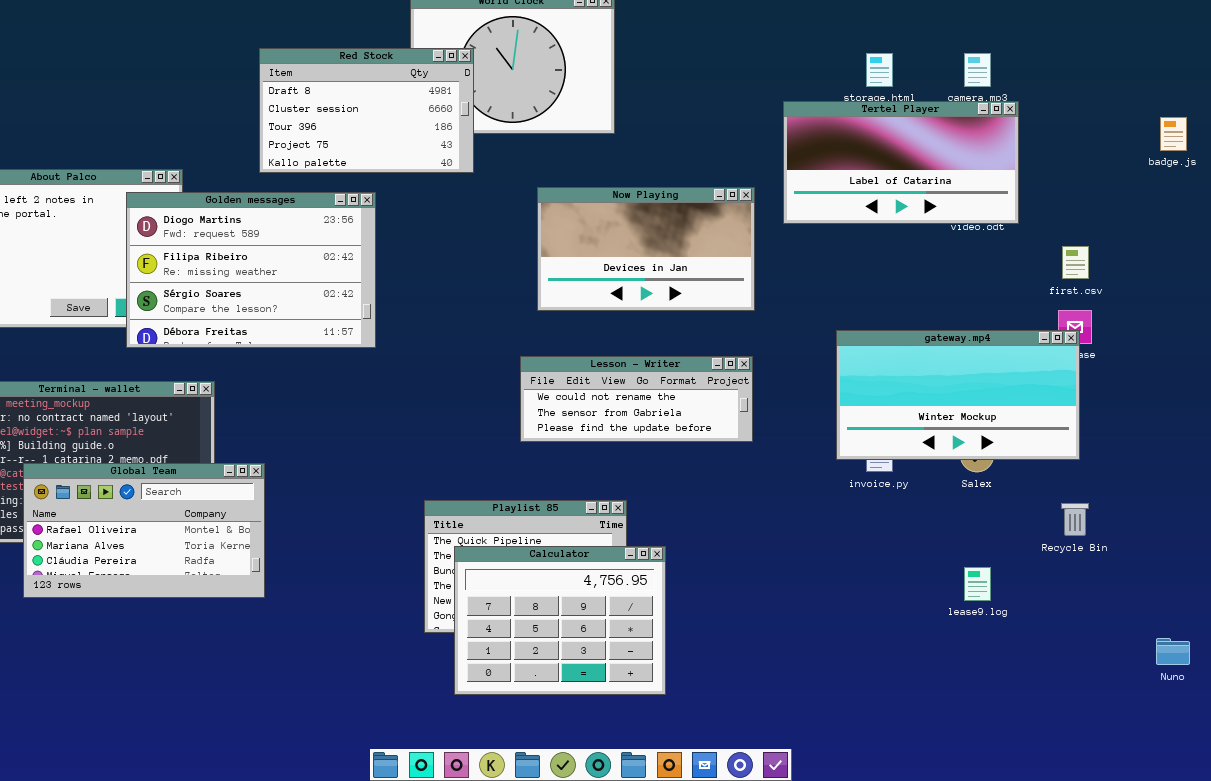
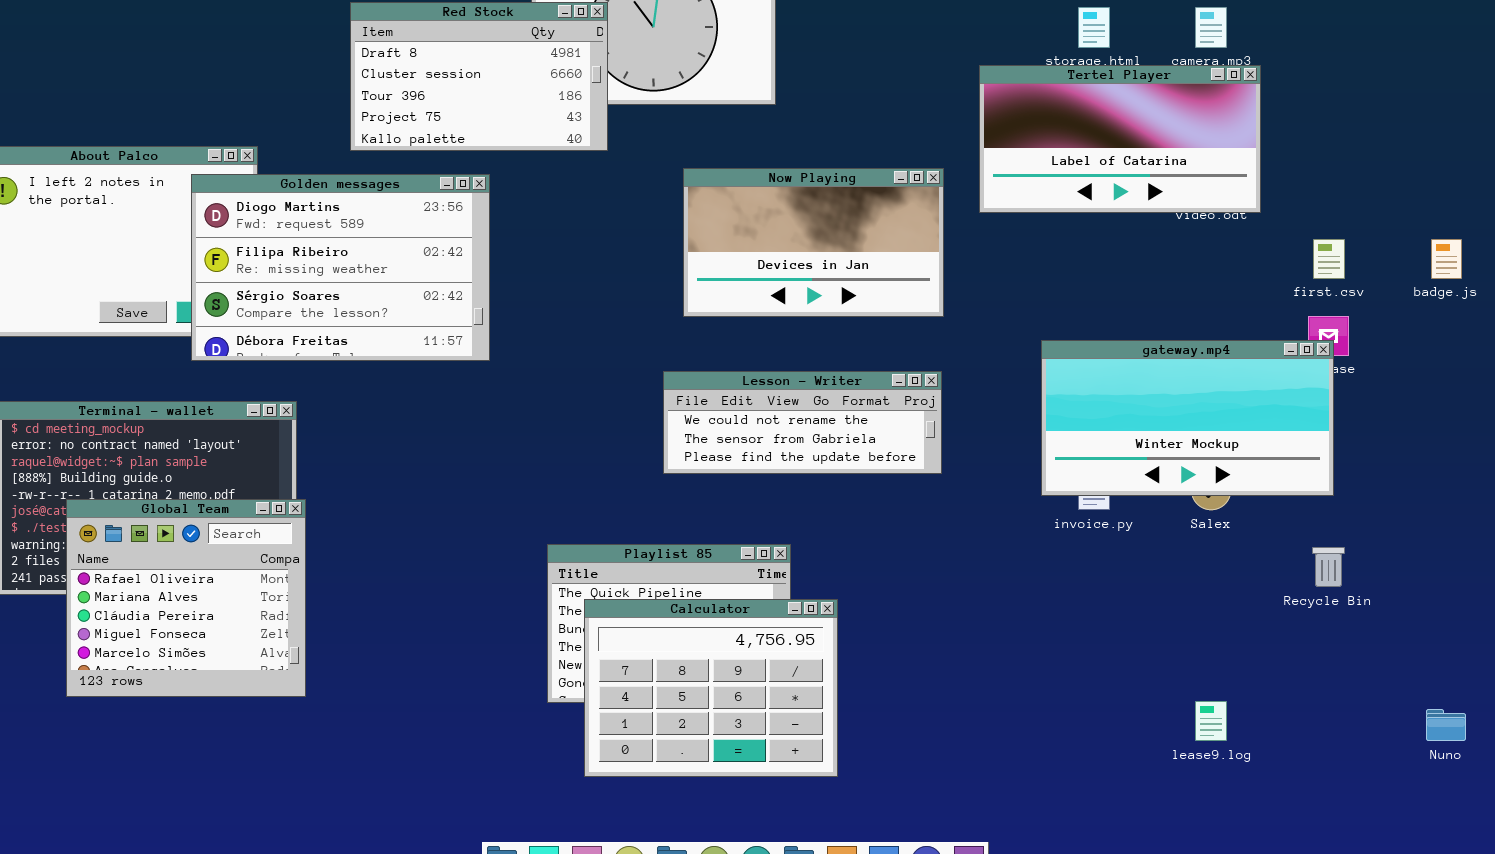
badge.js: [1160,117,1187,151] -> [1431,239,1462,279], moved
Global Team: [23,463,265,598] -> [66,499,306,697], resized
lease9.log: [964,567,991,601] -> [1195,701,1227,741], moved

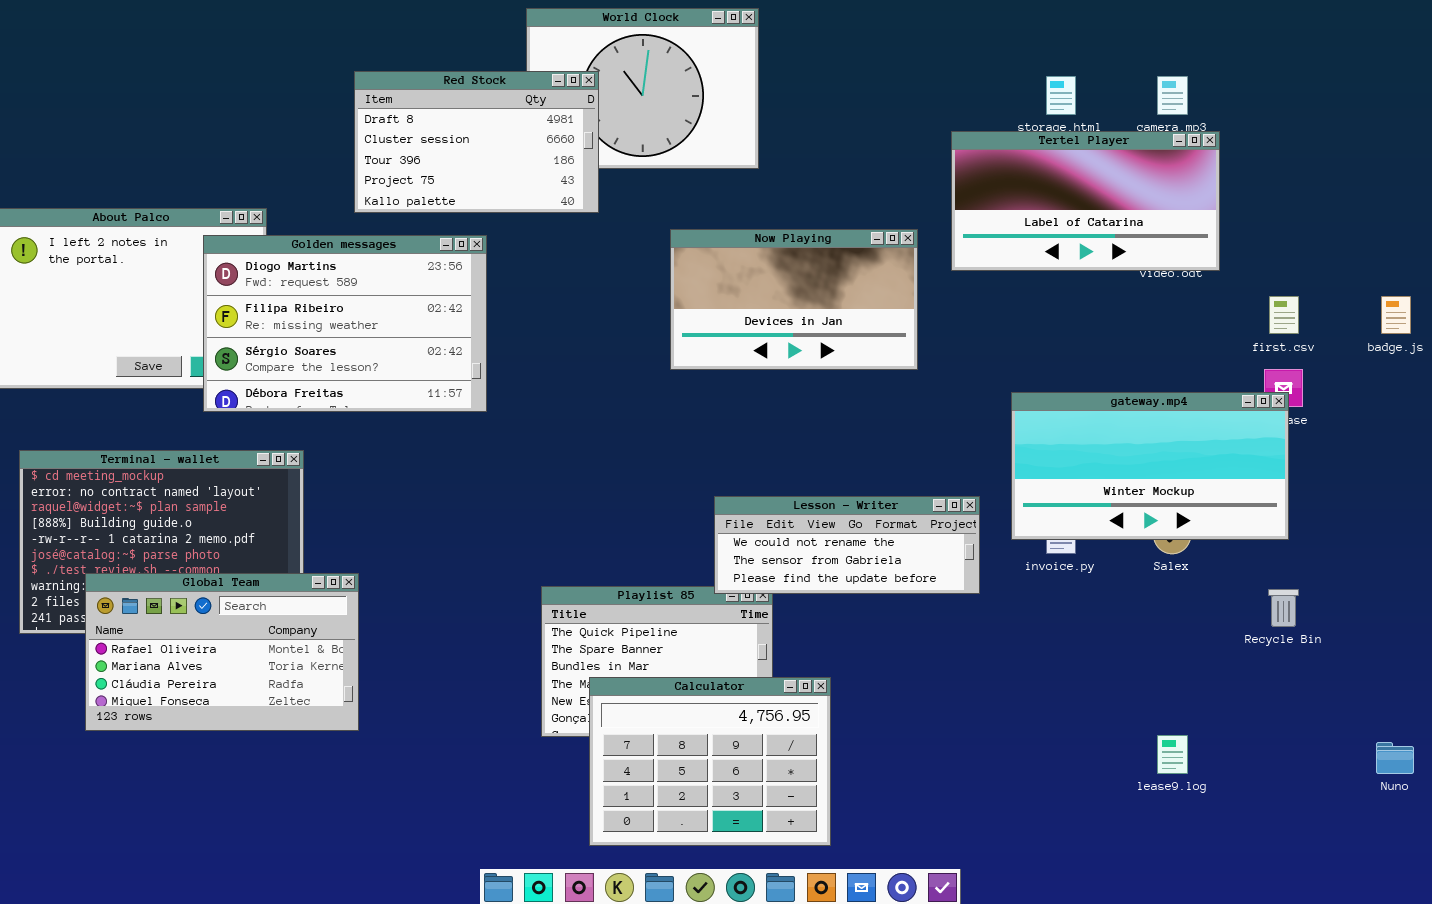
Lesson - Writer: [663,371,942,474] -> [714,496,980,594], moved
Global Team: [66,499,306,697] -> [85,573,359,731], resized
Calculator: [584,599,838,777] -> [589,677,831,846], moved

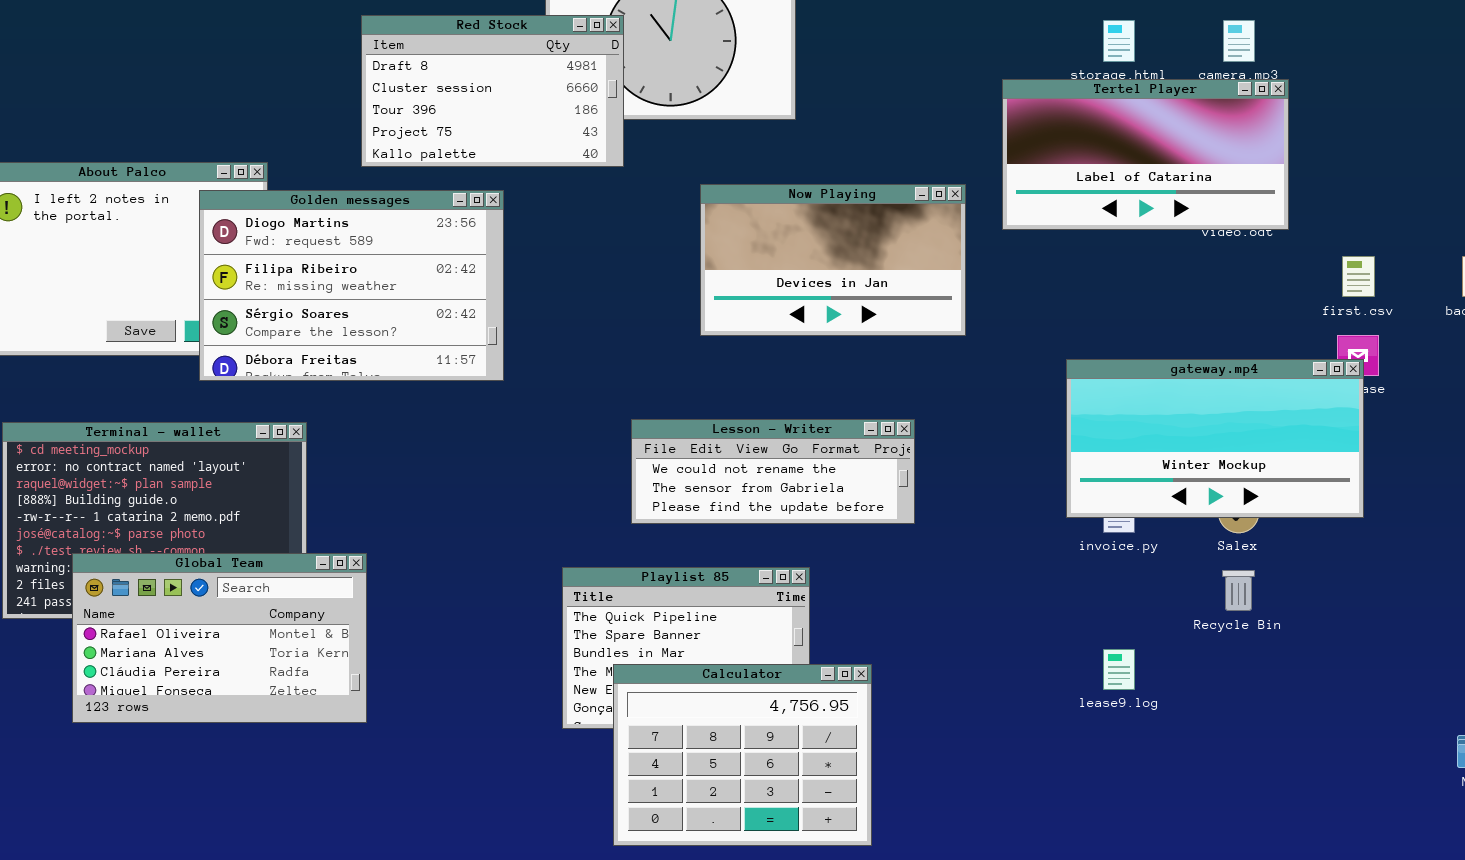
Lesson - Writer: [714,496,980,594] -> [631,419,915,524], moved
Recycle Bin: [1268,589,1299,627] -> [1222,570,1255,611], moved
lease9.log: [1157,735,1188,774] -> [1103,649,1135,690], moved

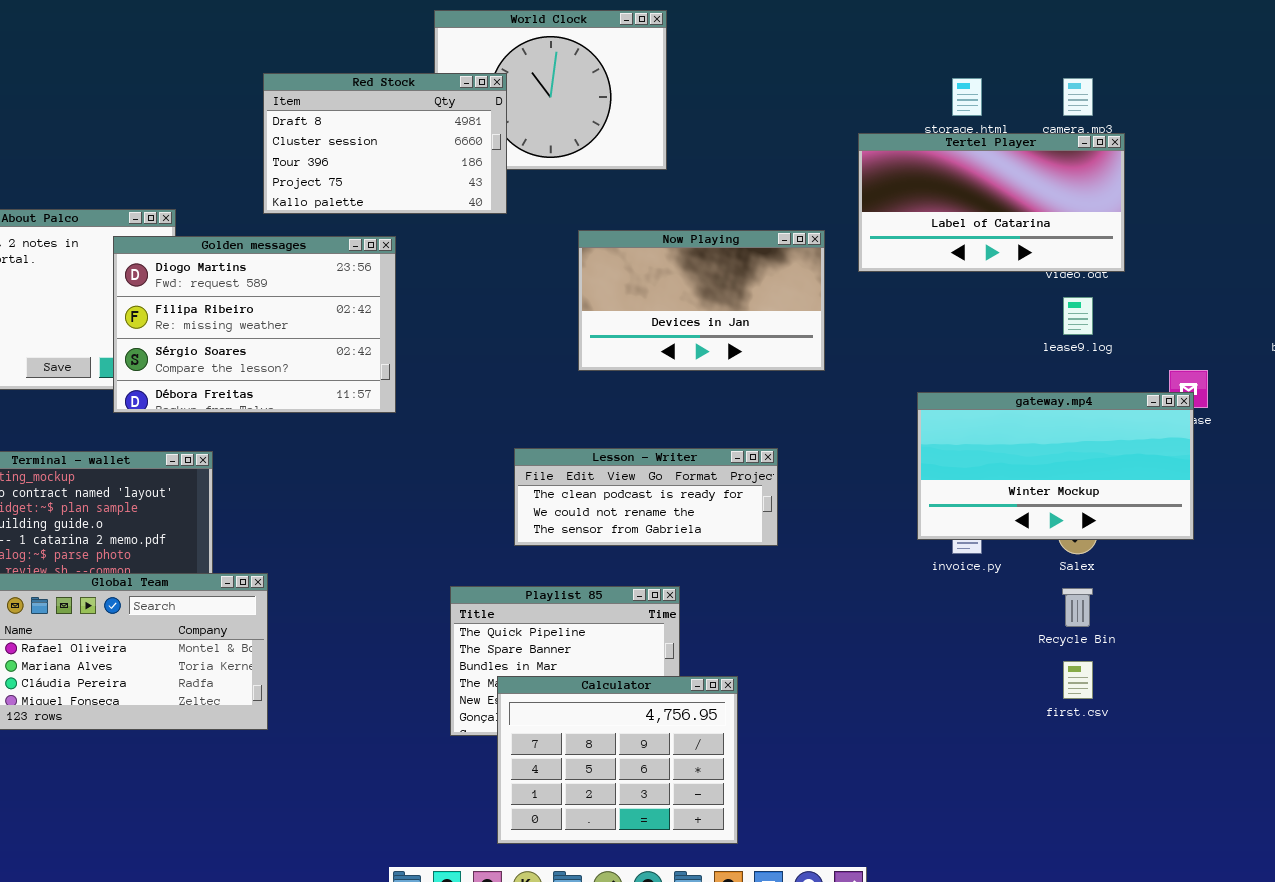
first.csv: [1342,256,1375,297] -> [1063,661,1093,699], moved
Lesson - Writer: [631,419,915,524] -> [514,448,778,546], scrolled up 1 row
lease9.log: [1103,649,1135,690] -> [1063,297,1093,335], moved

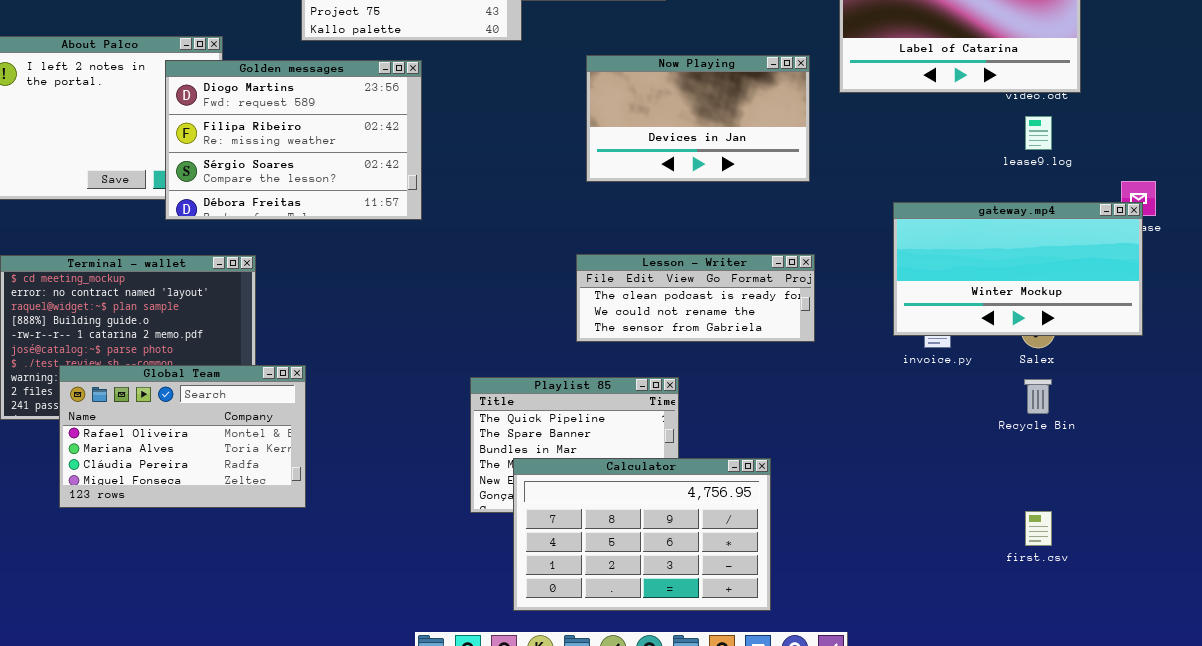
Lesson - Writer: [514,448,778,546] -> [576,254,815,342], moved
first.csv: [1063,661,1093,699] -> [1025,511,1052,546], moved
Calculator: [497,676,738,844] -> [513,458,771,611], resized

